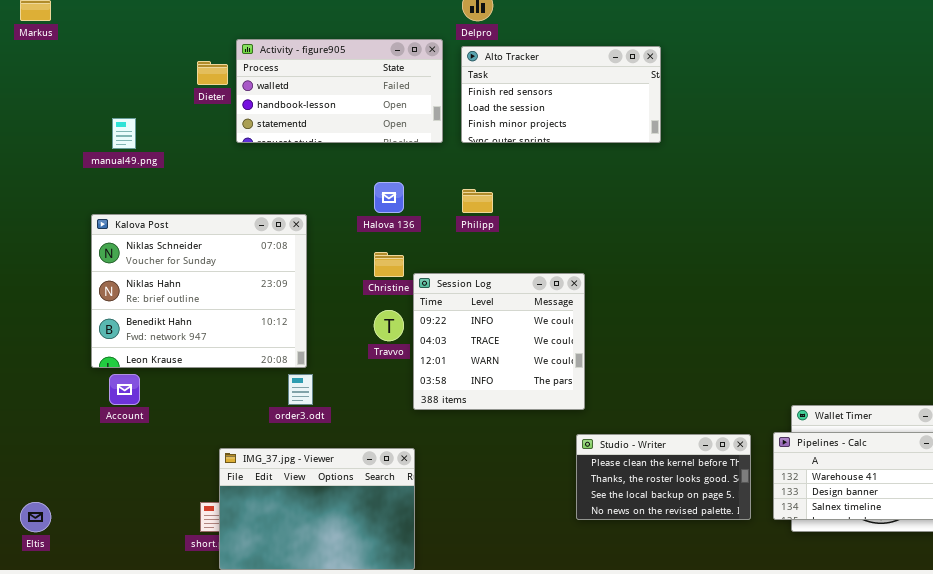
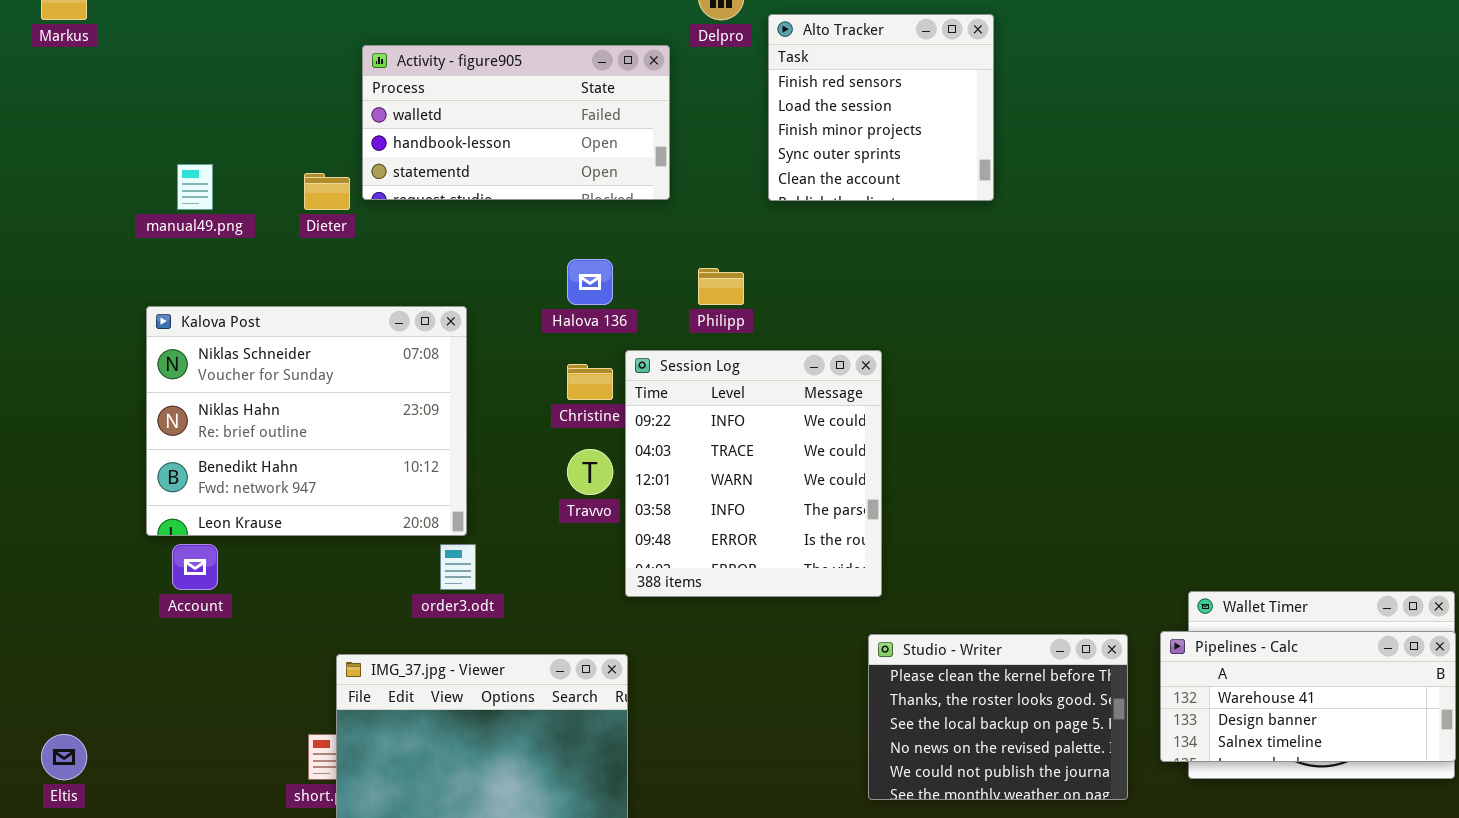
Alto Tracker: [461,46,661,143] -> [768,14,994,201], resized
Dieter: [197,61,228,85] -> [304,173,350,210], moved
Session Log: [413,273,585,410] -> [625,350,882,597], resized
Studio - Writer: [576,434,751,520] -> [868,634,1128,800], resized

